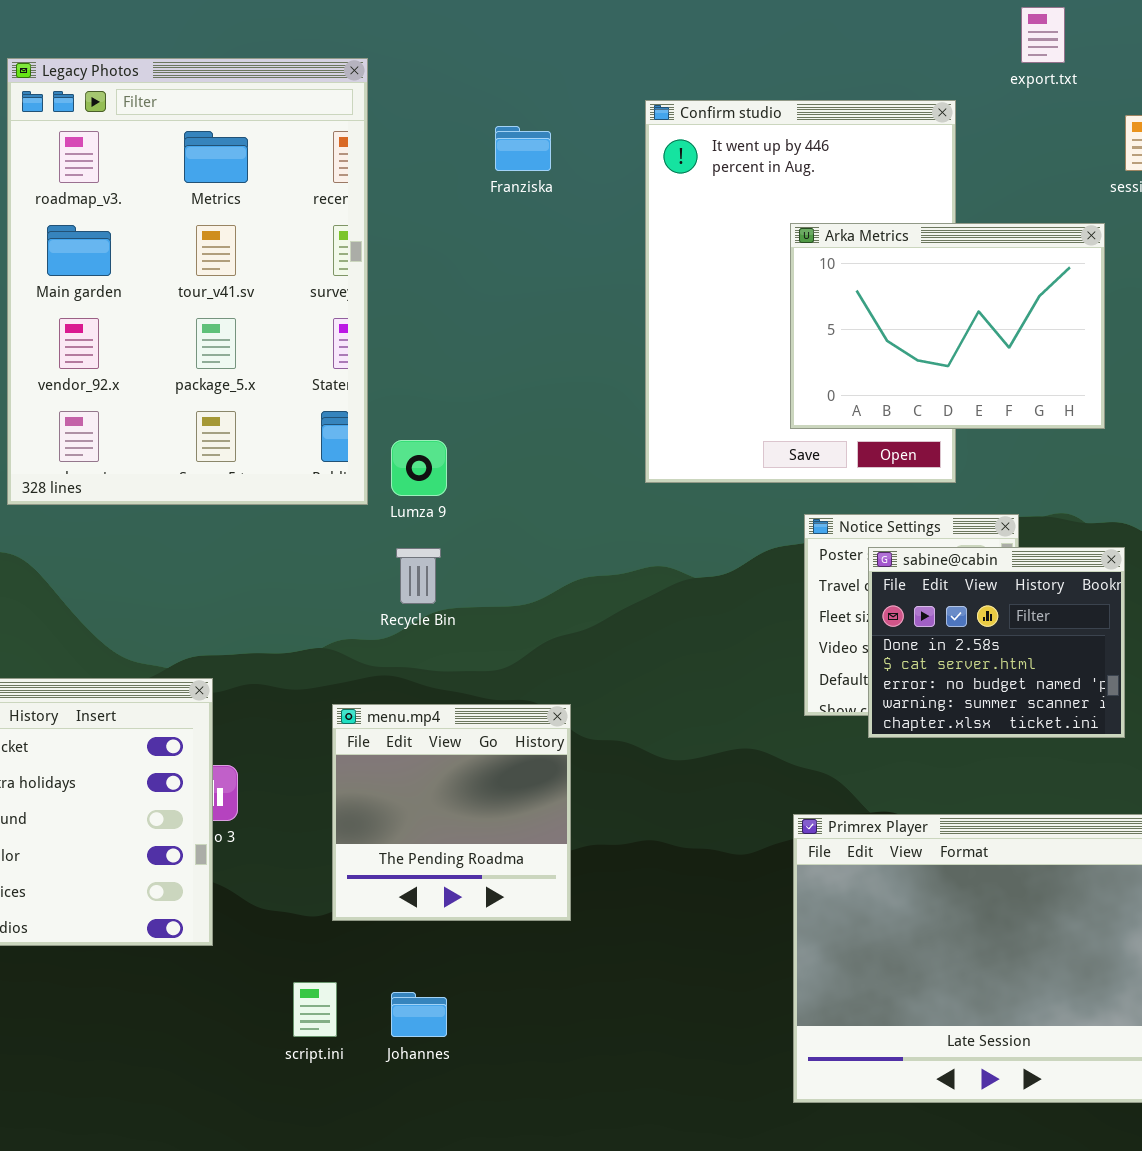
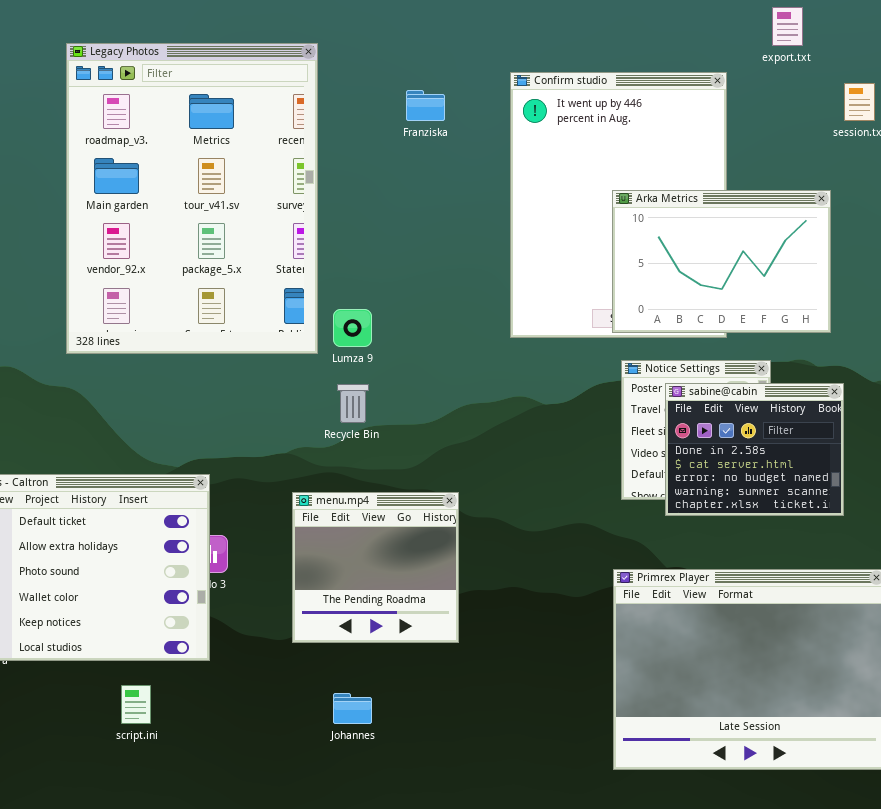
Arka Metrics: [790,223,1105,429] -> [612,190,831,333], moved
script.ini: [293,982,337,1037] -> [121,685,151,724], moved

